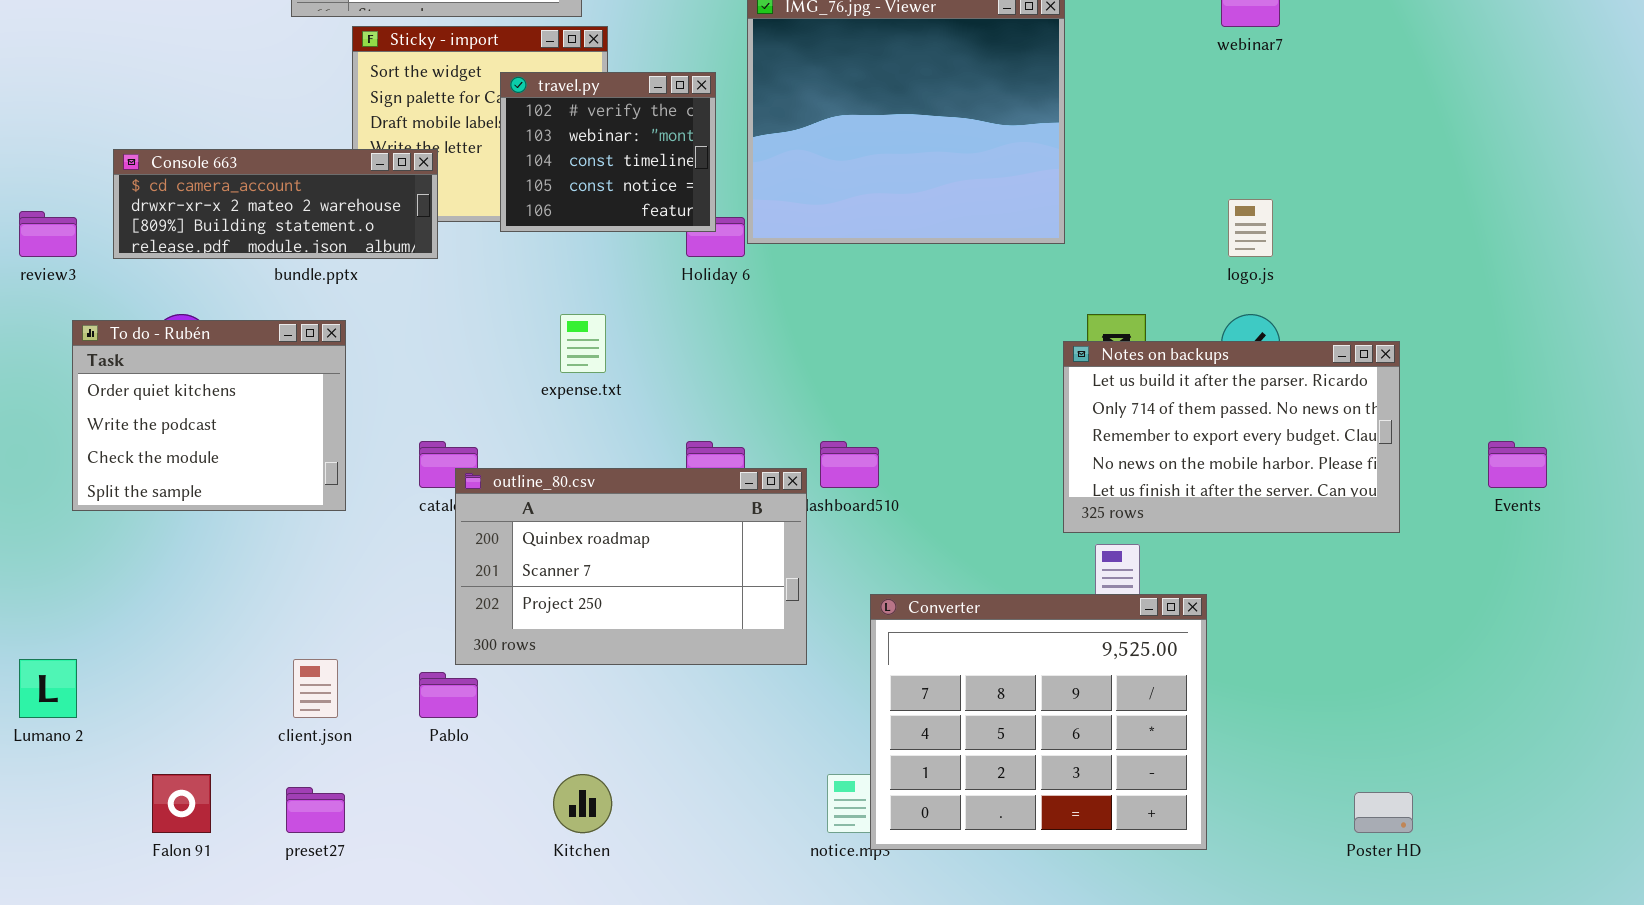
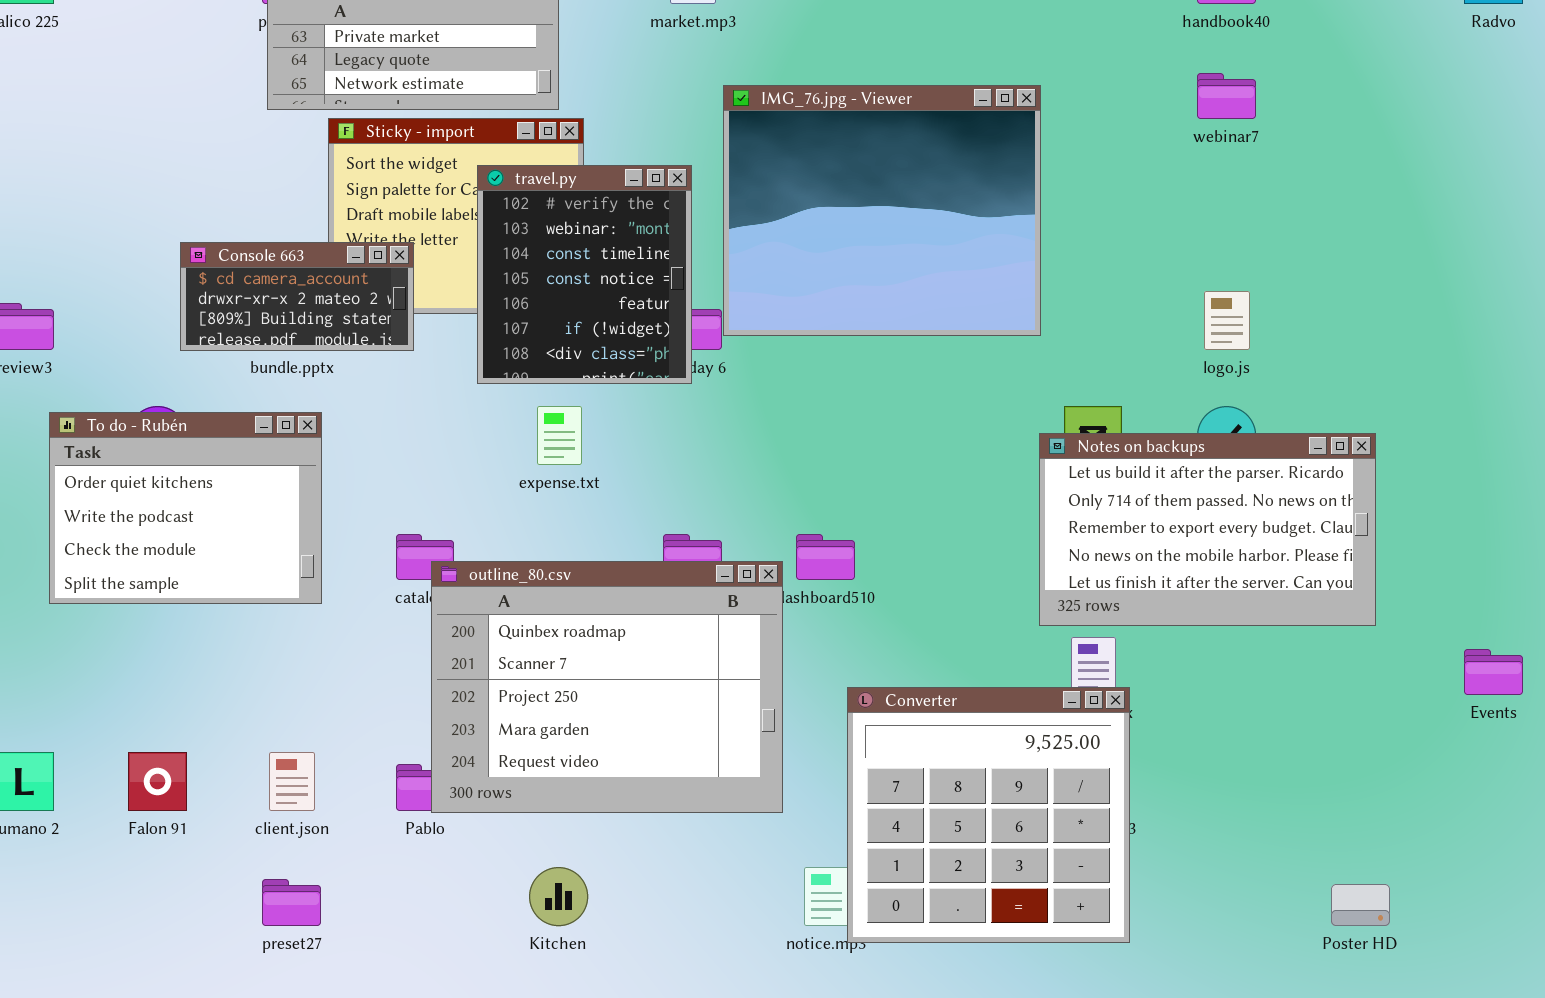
travel.py: [500,72,716,232] -> [477,165,692,384], resized
Console 663: [113,149,438,259] -> [180,242,414,351], resized
Events: [1488,441,1547,488] -> [1464,649,1523,695], moved
outline_80.csv: [455,468,807,665] -> [431,561,783,813], resized
Converter: [870,594,1207,850] -> [847,687,1130,943], resized
Falon 91: [152,774,211,833] -> [128,752,187,811], moved

